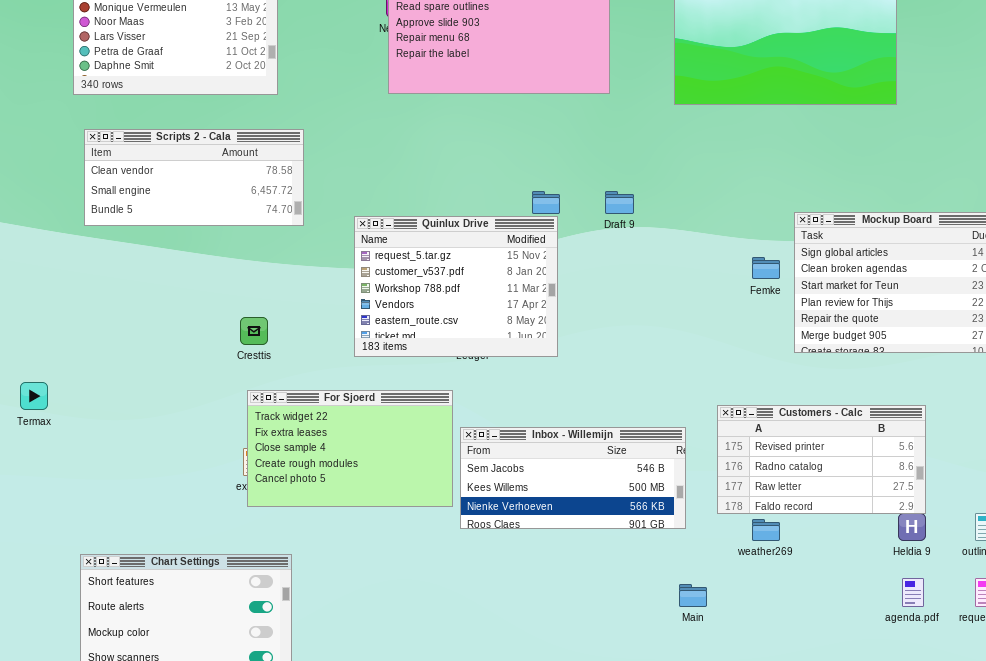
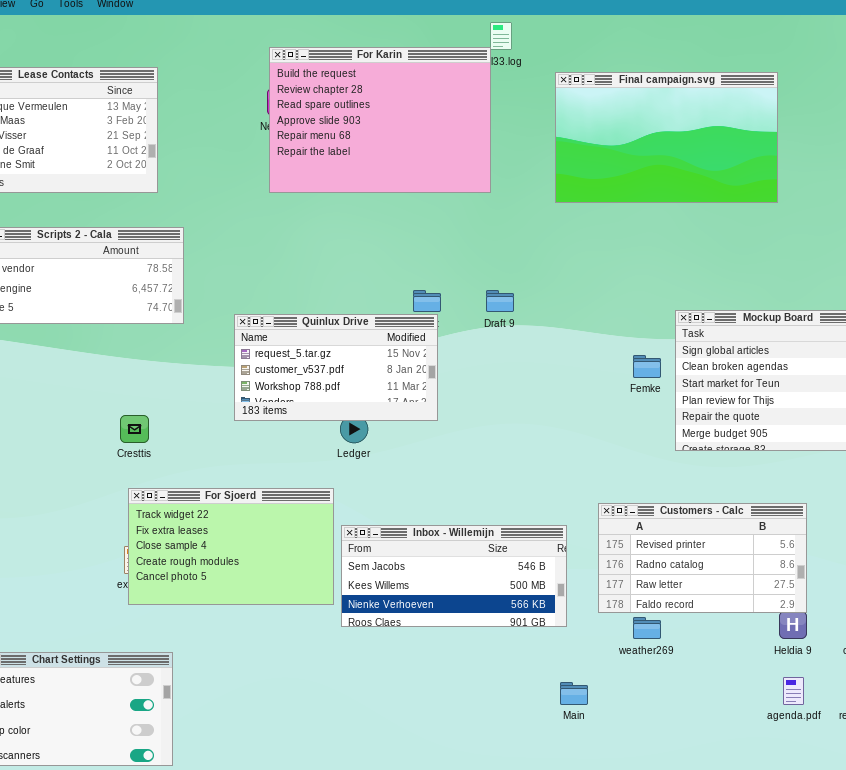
Quinlux Drive: [354,216,558,357] -> [234,314,438,421], resized

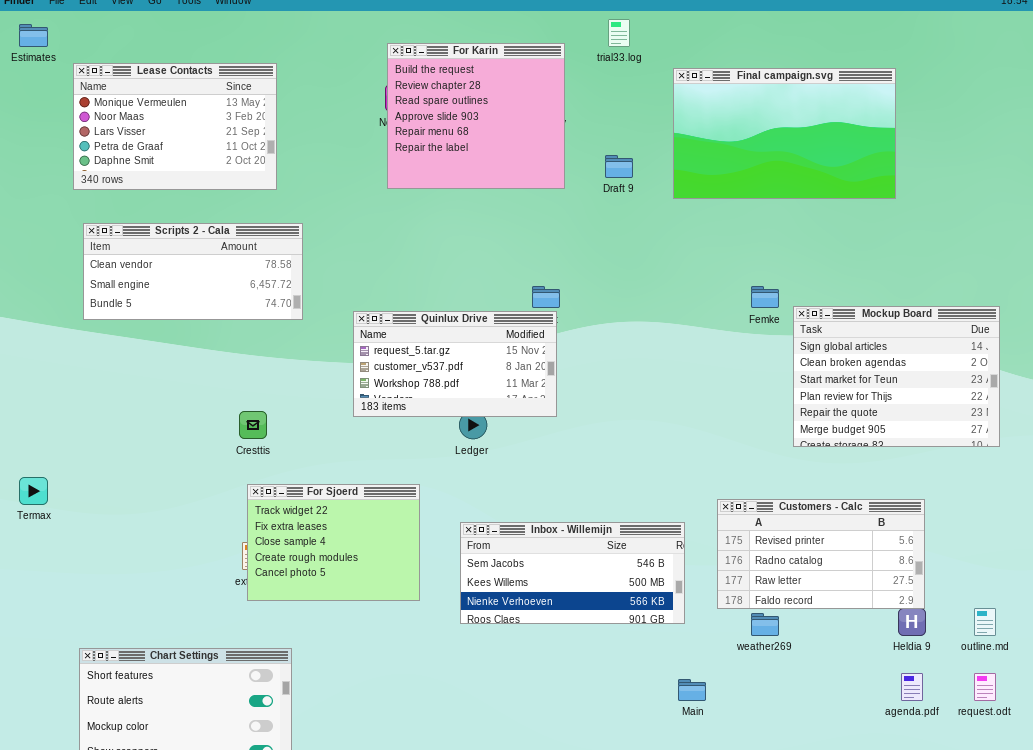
For Karin: [269,47,491,193] -> [387,43,565,189], resized
Draft 9: [486,290,514,312] -> [605,155,633,178], moved
Femke: [633,355,661,378] -> [751,286,779,308], moved
For Sjoerd: [128,488,334,605] -> [247,484,420,601], resized

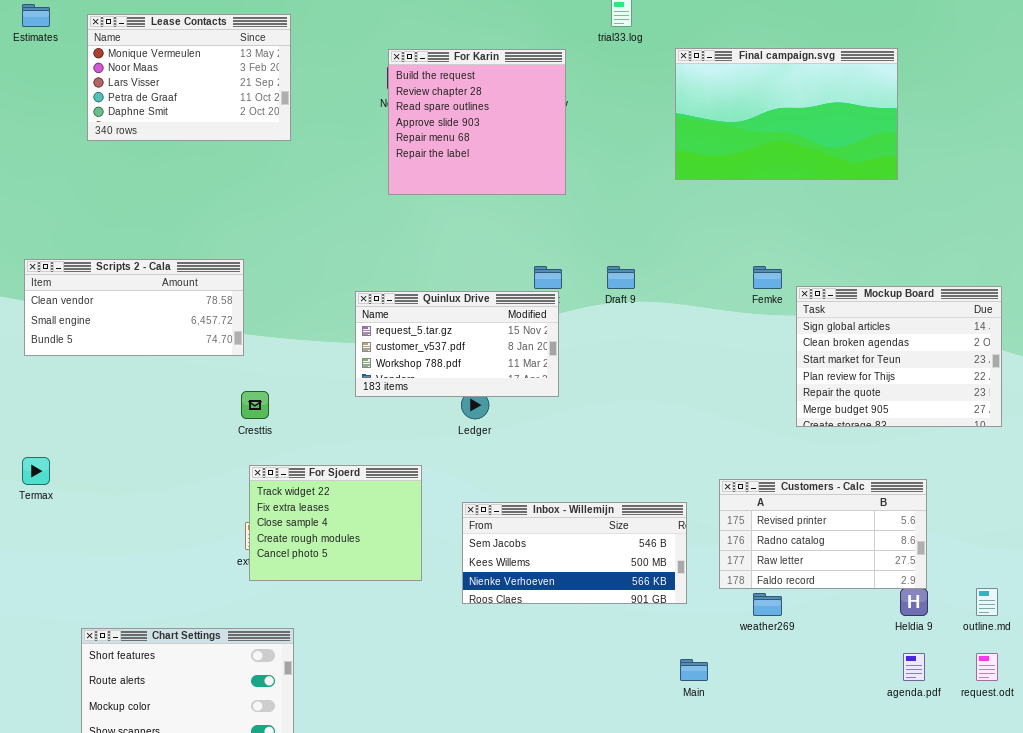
For Karin: [387,43,565,189] -> [388,49,566,195], moved
Lease Contacts: [73,63,277,190] -> [87,14,291,141], moved
Draft 9: [605,155,633,178] -> [607,266,635,289], moved
Scripts 2 - Cala: [83,223,303,320] -> [24,259,244,356], moved

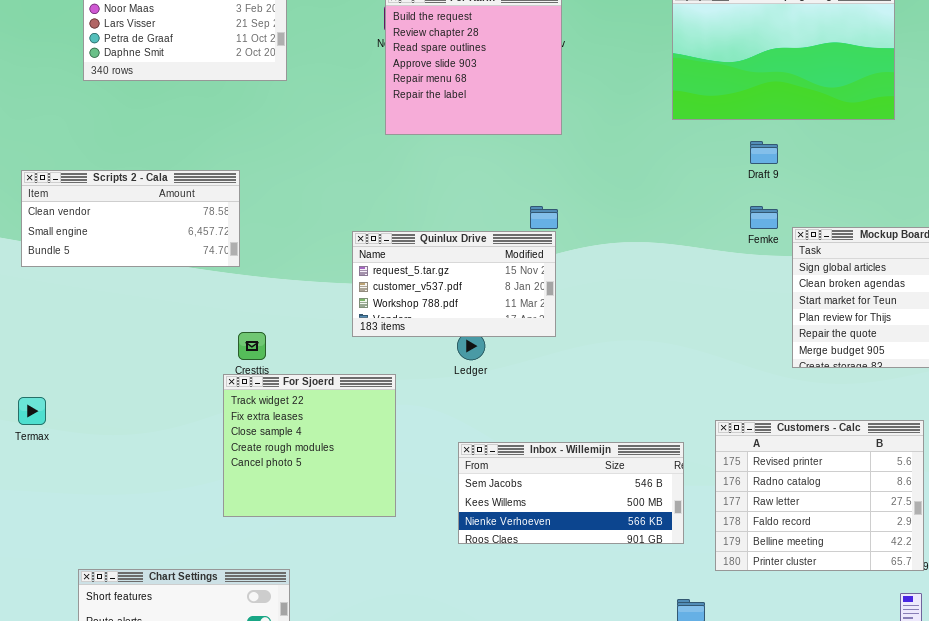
Scripts 2 - Cala: [24,259,244,356] -> [21,170,240,267], moved
Draft 9: [607,266,635,289] -> [750,141,778,164], moved
For Sjoerd: [249,465,422,581] -> [223,374,396,517], moved, resized
Customers - Calc: [719,479,927,589] -> [715,420,924,571], resized

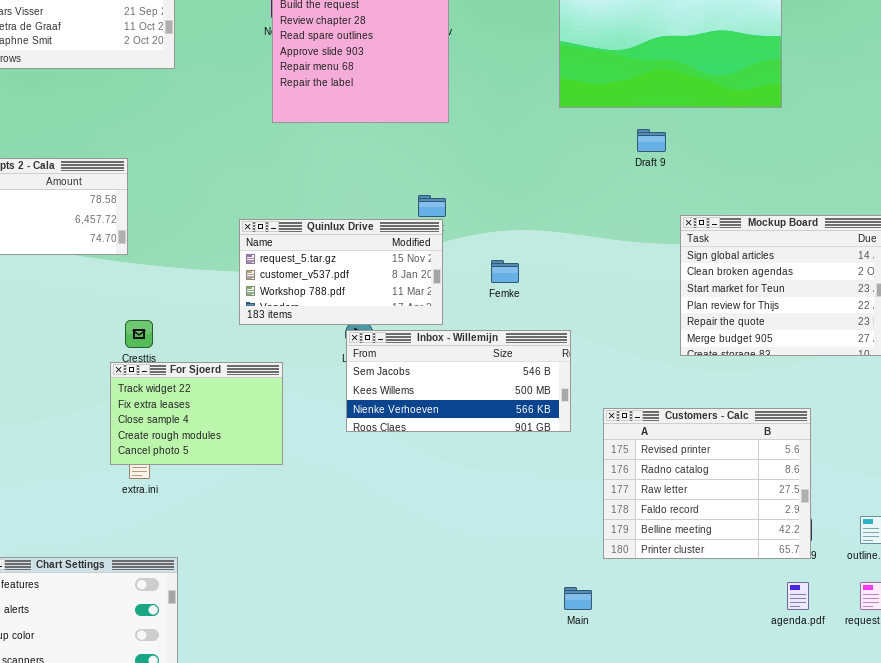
Femke: [750,206,778,229] -> [491,260,519,283], moved
For Sjoerd: [223,374,396,517] -> [110,362,283,465], resized
Inbox - Willemijn: [458,442,684,544] -> [346,330,571,432], moved

